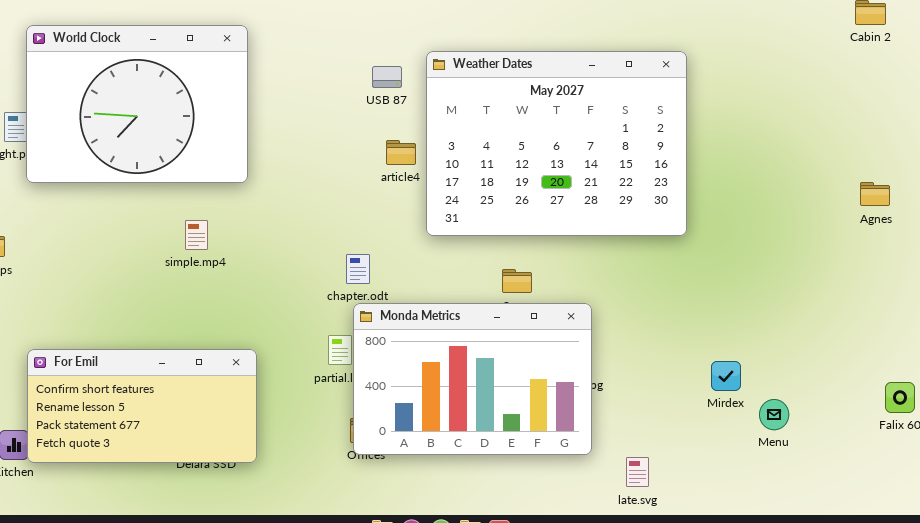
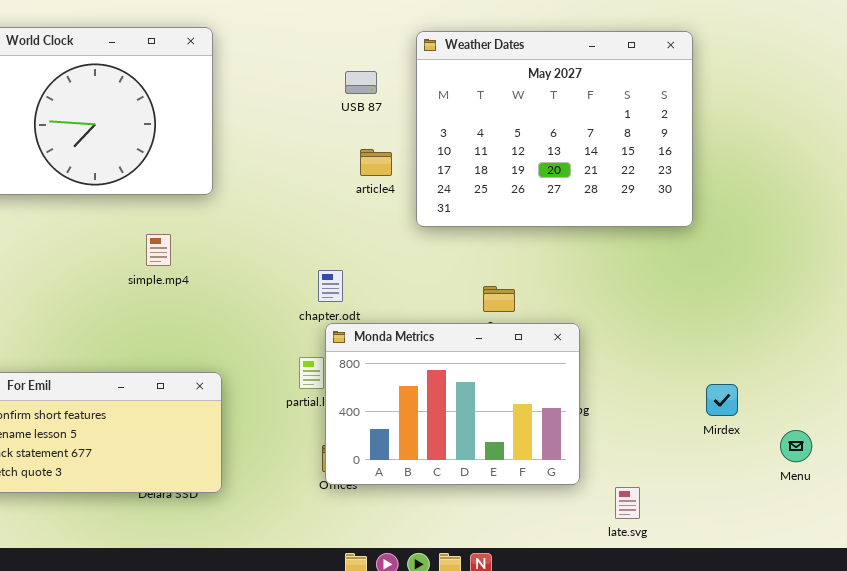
Weather Dates: [426,51,687,236] -> [416,31,693,227], moved
Menu: [759,399,789,430] -> [780,430,812,462], moved

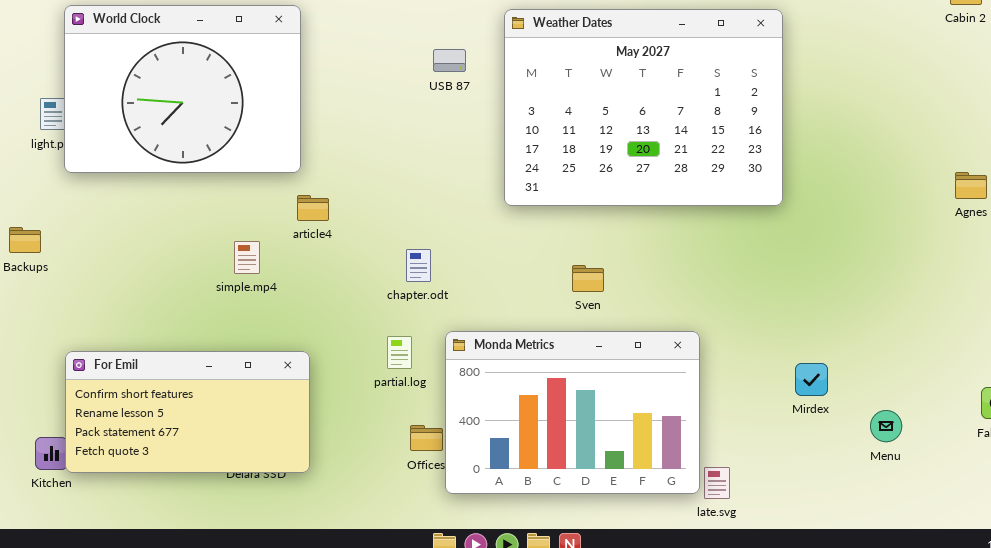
article4: [360,149,392,176] -> [297,195,329,221], moved
simple.mp4: [146,234,171,266] -> [234,241,260,274], moved
Monda Metrics: [325,323,580,485] -> [445,331,700,494], moved

